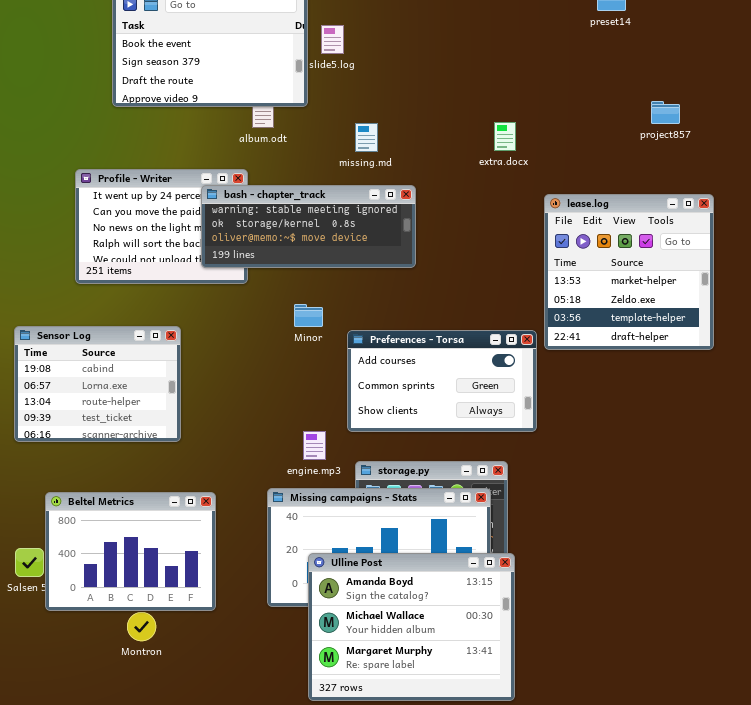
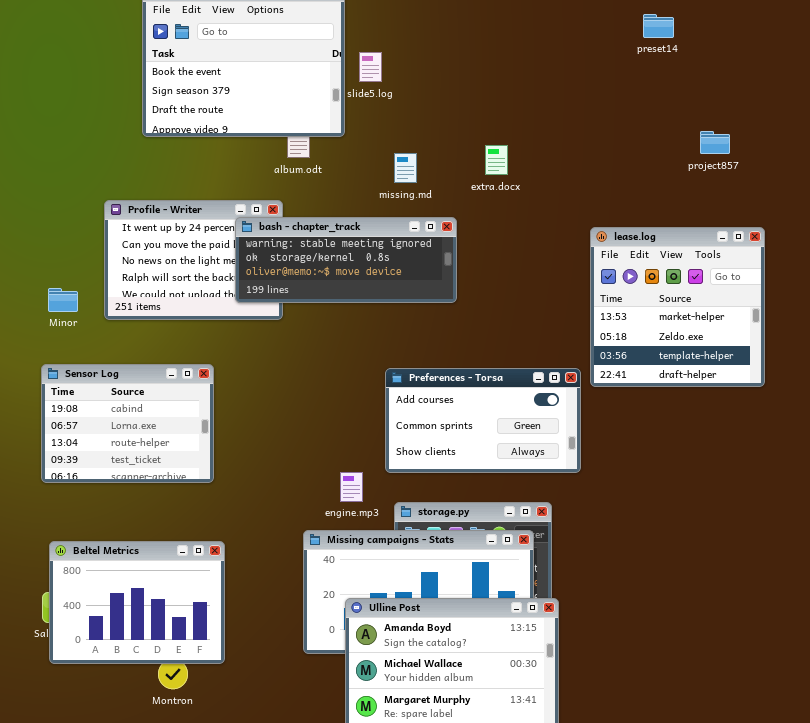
extra.docx: [494,122,516,151] -> [485,145,508,175], moved
Minor: [294,304,323,327] -> [48,288,78,312], moved
Beltel Metrics: [45,492,216,611] -> [49,541,225,664], moved

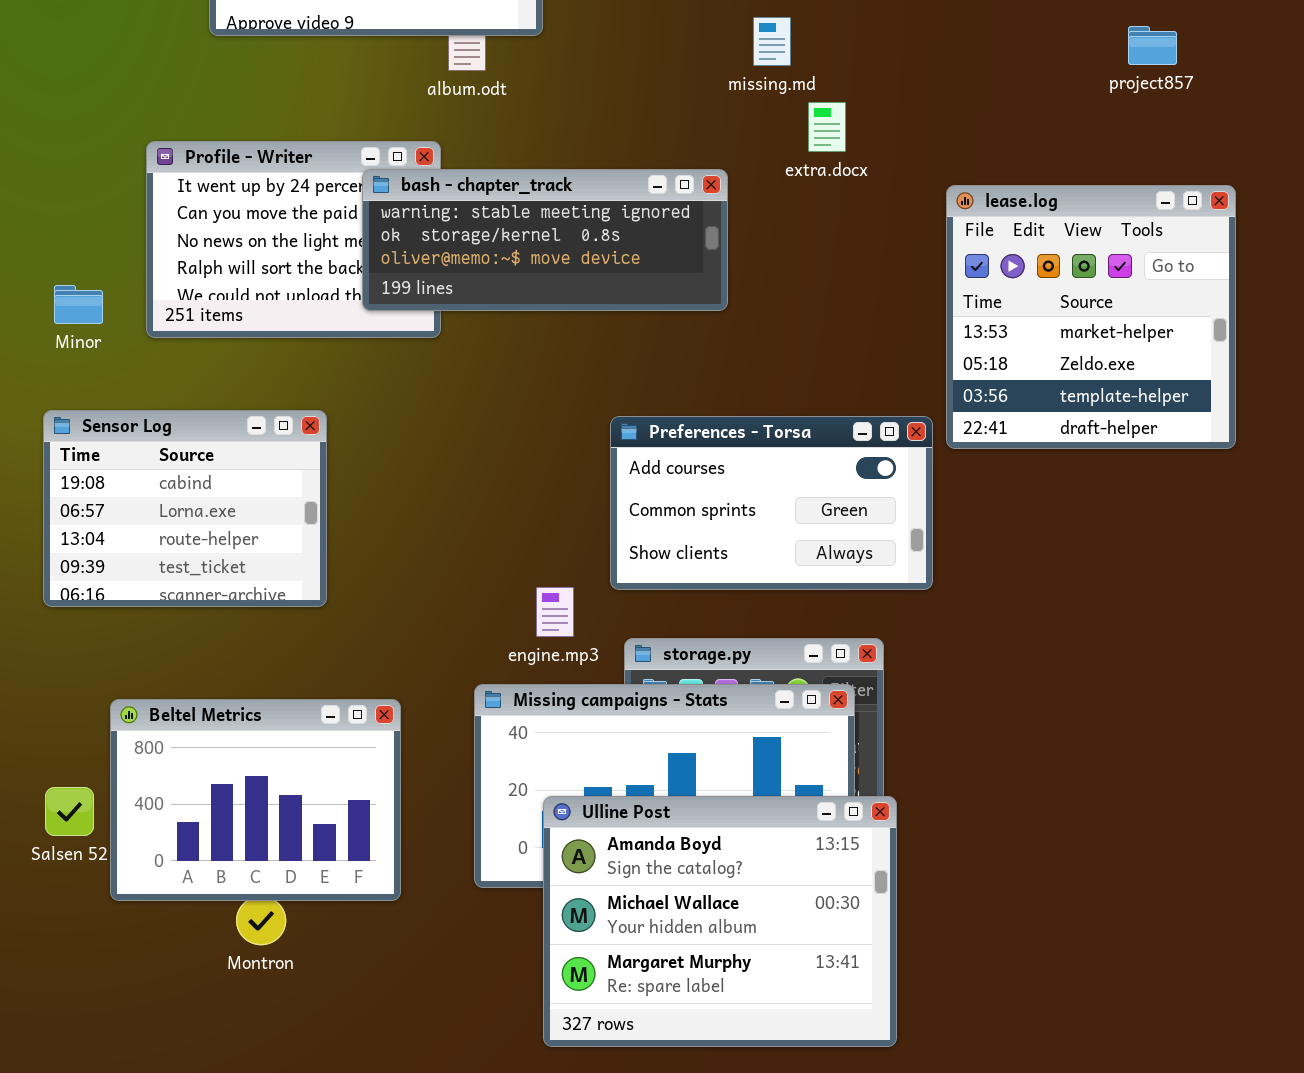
extra.docx: [485,145,508,175] -> [808,102,846,152], moved
missing.md: [394,153,417,183] -> [753,17,791,66], moved
Beltel Metrics: [49,541,225,664] -> [110,699,401,901], moved

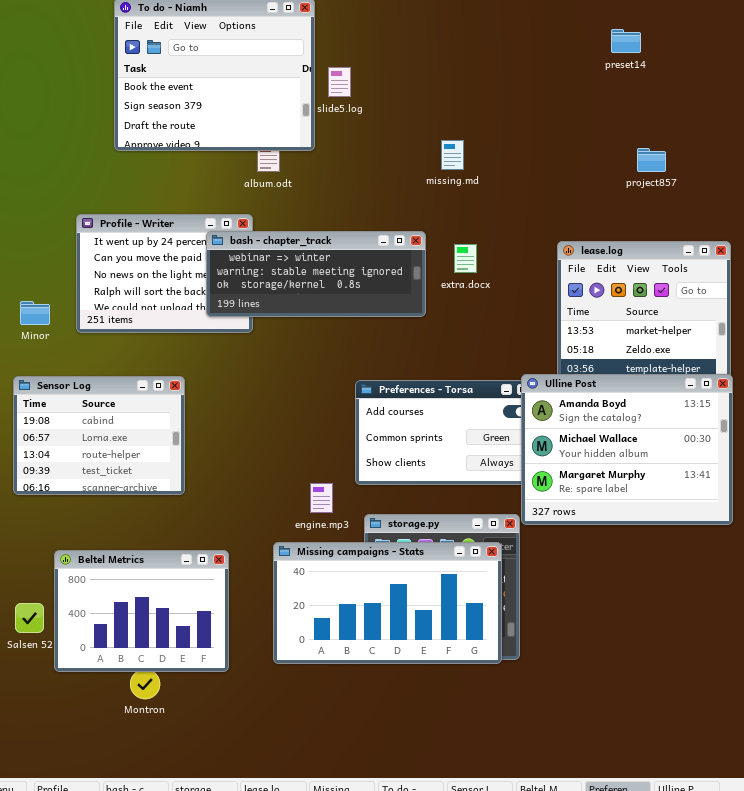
project857: [1128,26,1177,65] -> [637,148,666,172], moved
extra.docx: [808,102,846,152] -> [454,244,477,273], moved
bash - chapter_track: [362,169,728,311] -> [206,231,426,317], scrolled up 1 row
Ulline Post: [543,796,897,1047] -> [521,374,733,525], moved

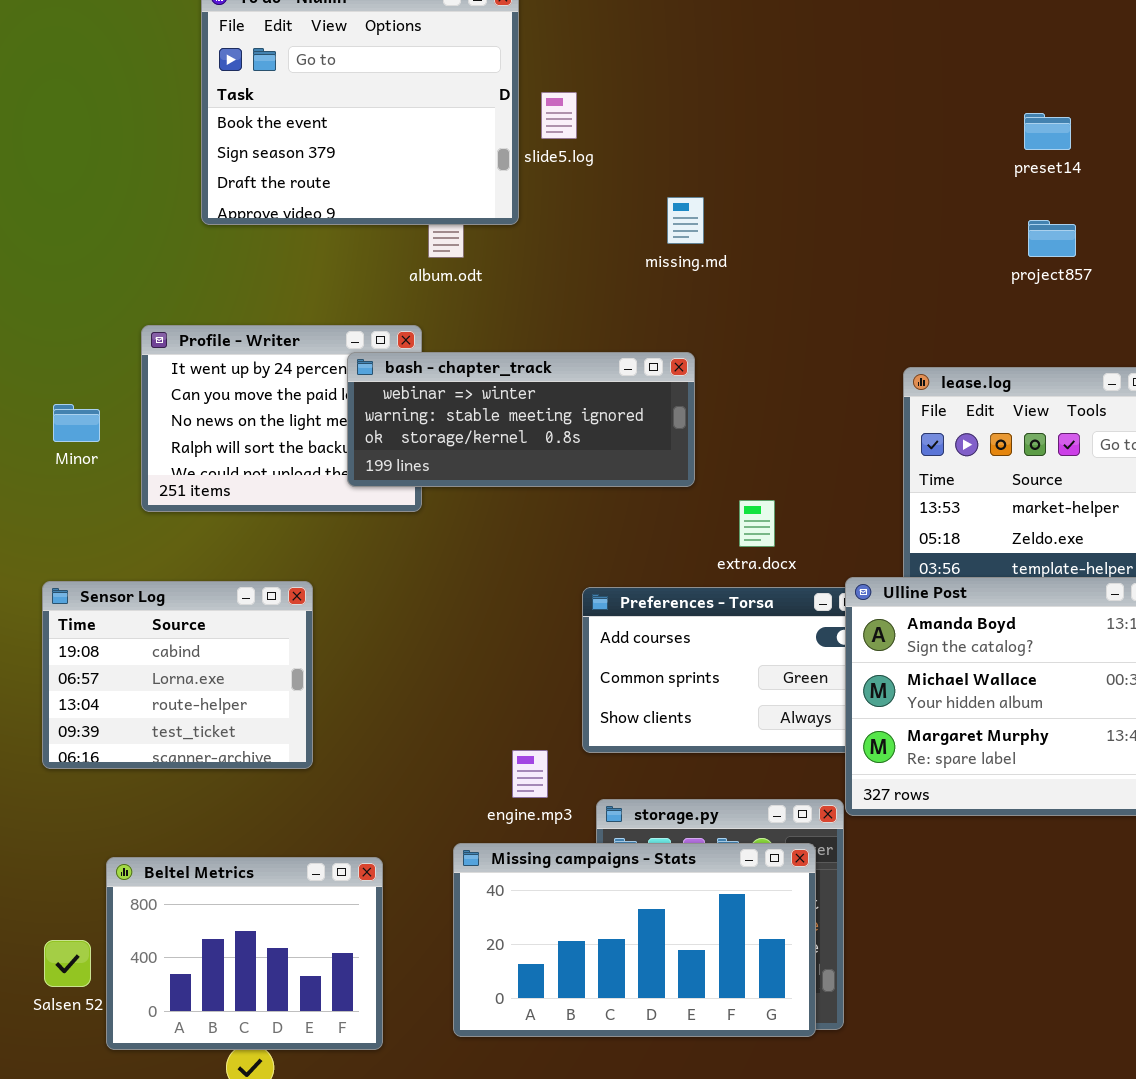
preset14: [611,29,641,53] -> [1024,113,1071,150], moved
missing.md: [441,140,464,170] -> [667,197,704,244], moved
extra.docx: [454,244,477,273] -> [739,500,775,547], moved
Minor: [20,301,50,325] -> [53,404,100,442], moved

